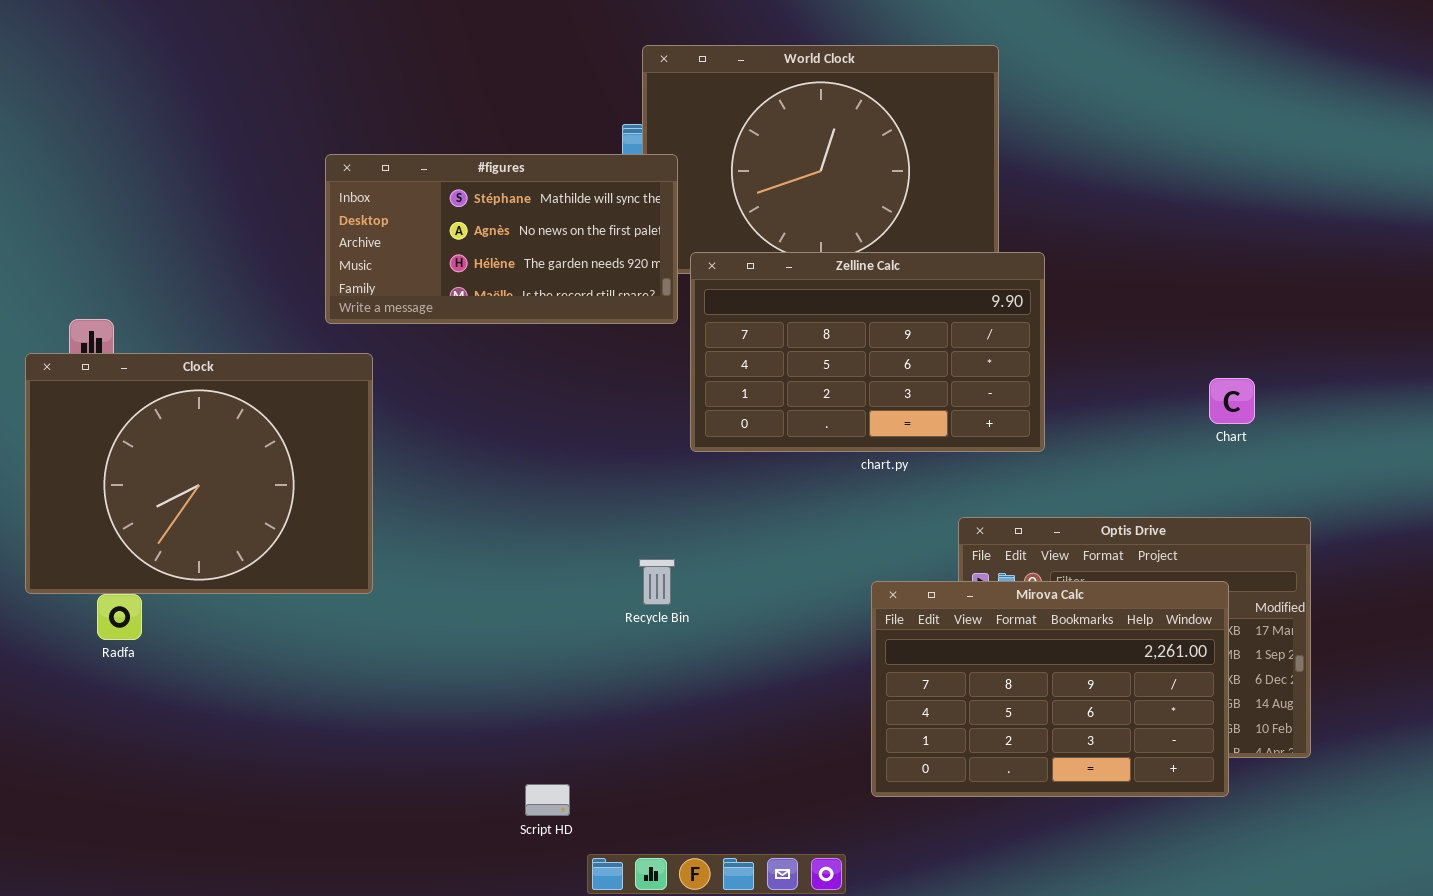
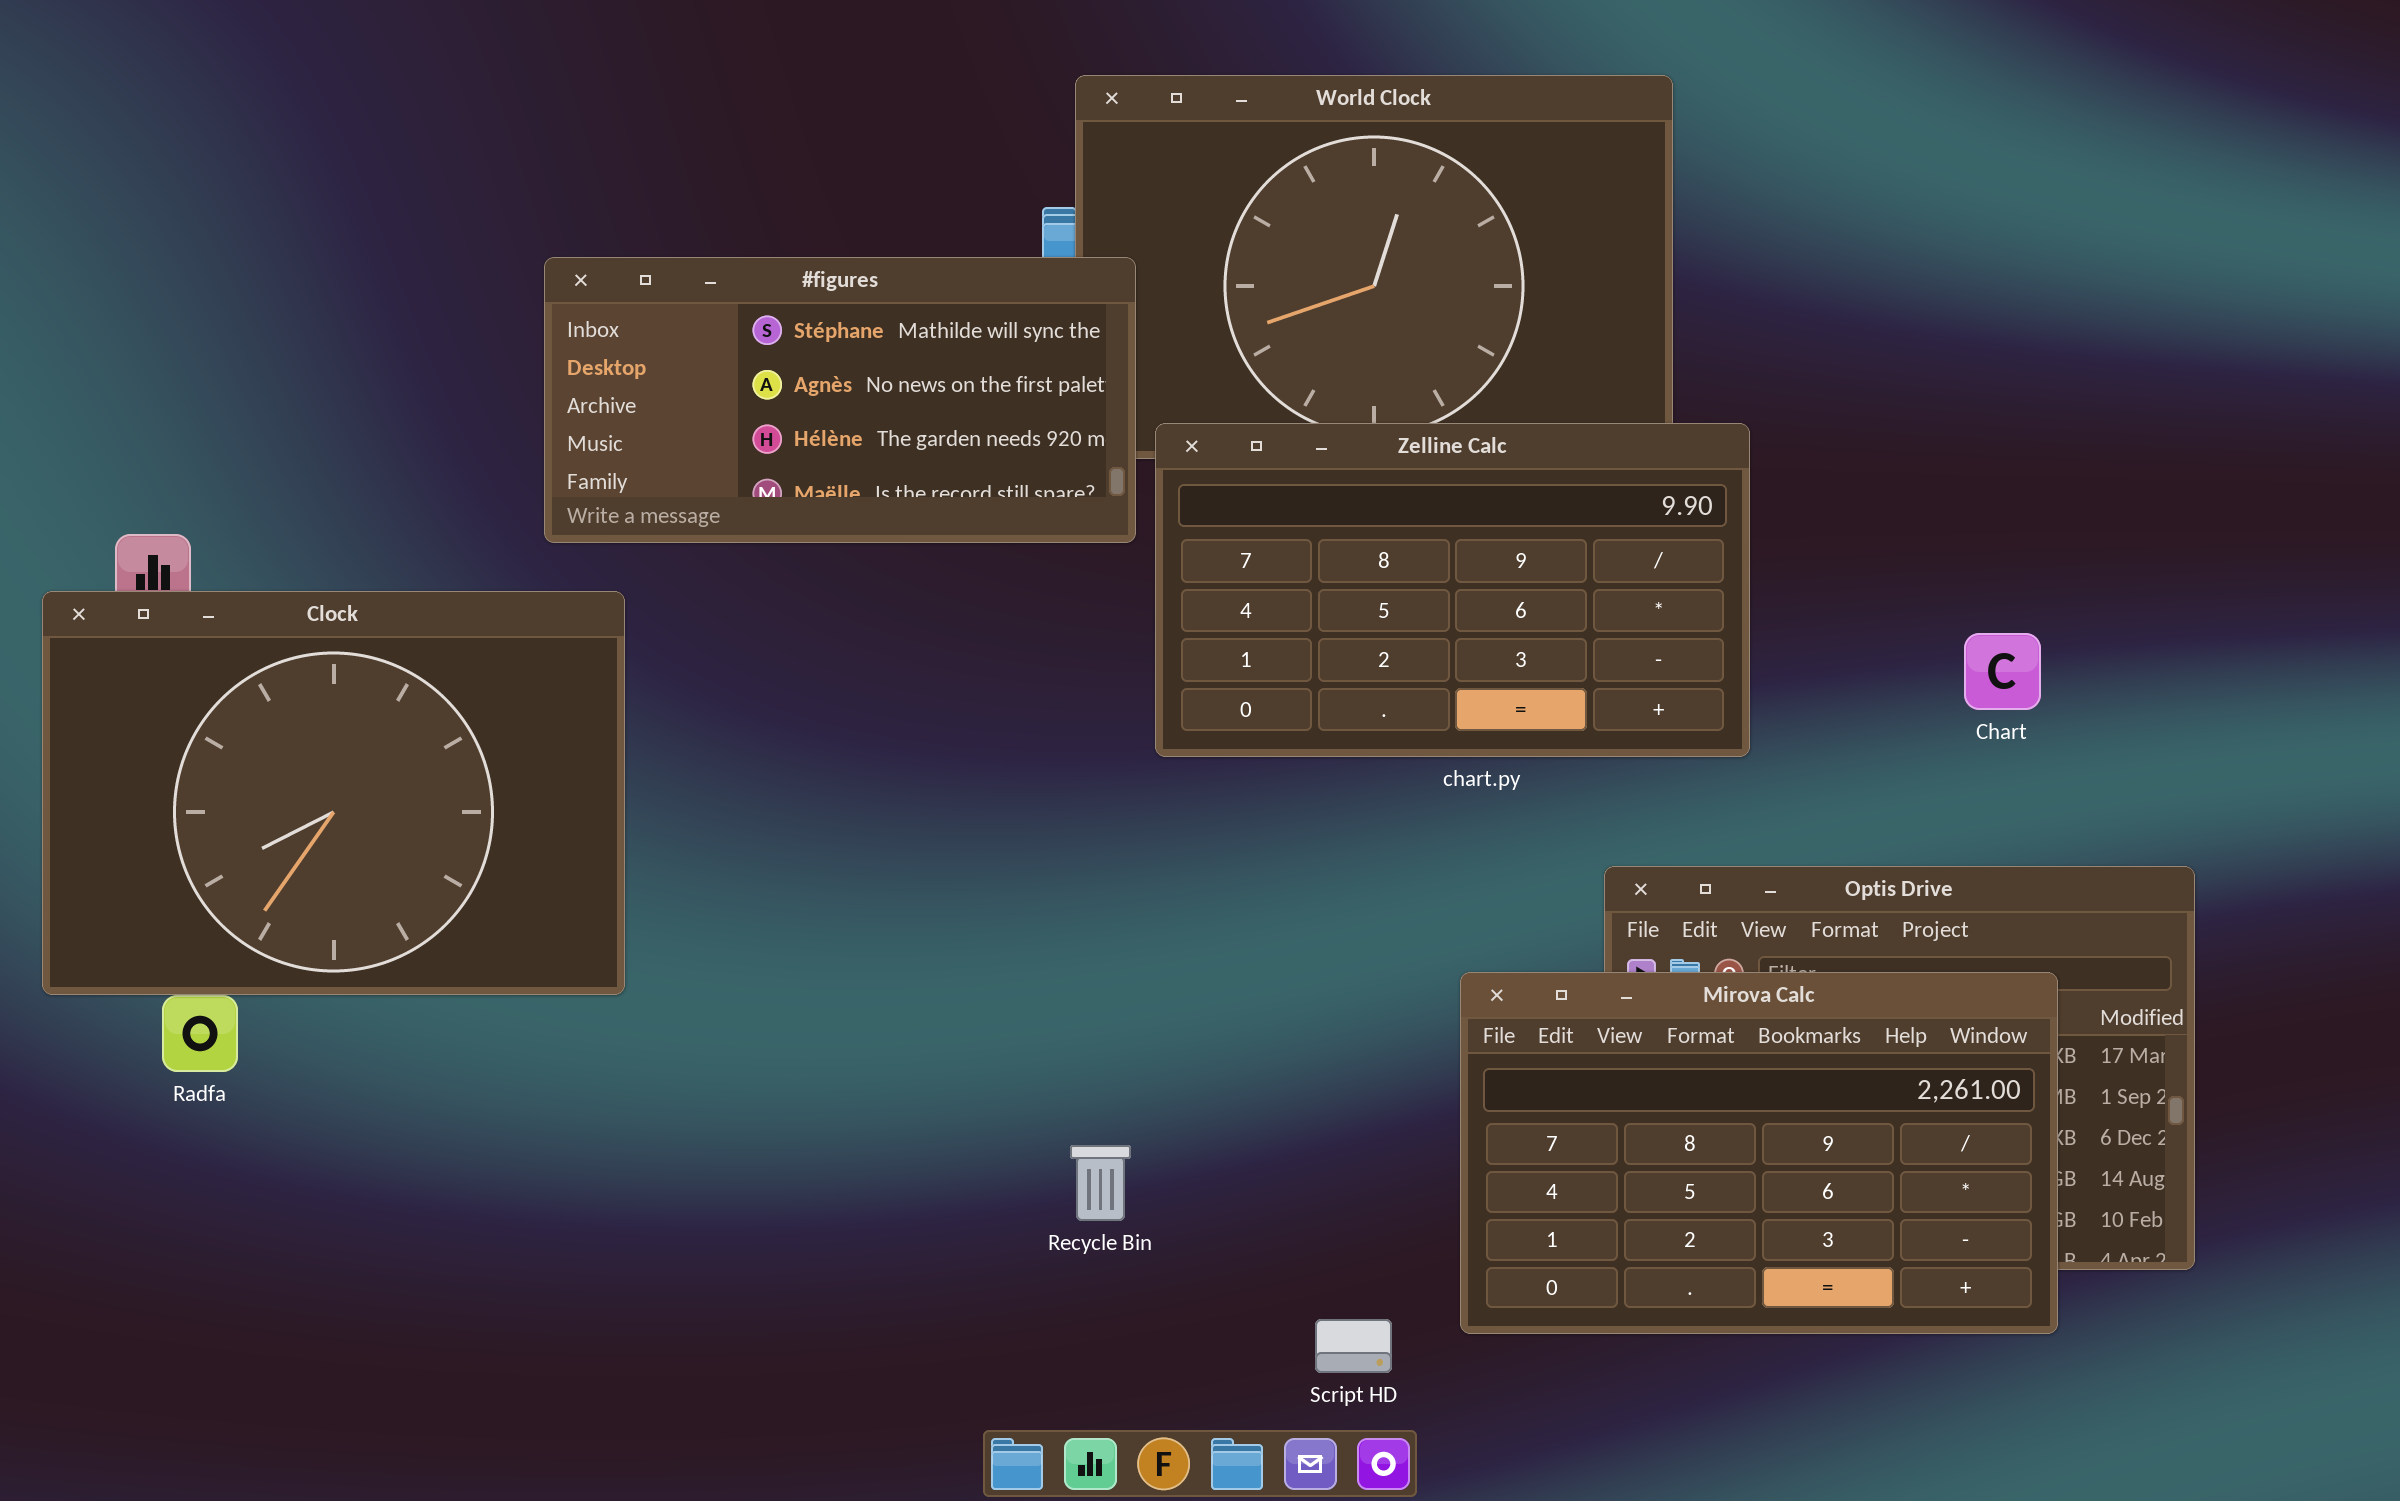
Chart: [1209,378,1255,424] -> [1964,633,2041,710], moved
Recycle Bin: [639,559,675,605] -> [1070,1145,1131,1221], moved
Script HD: [525,784,570,816] -> [1315,1319,1392,1373], moved

